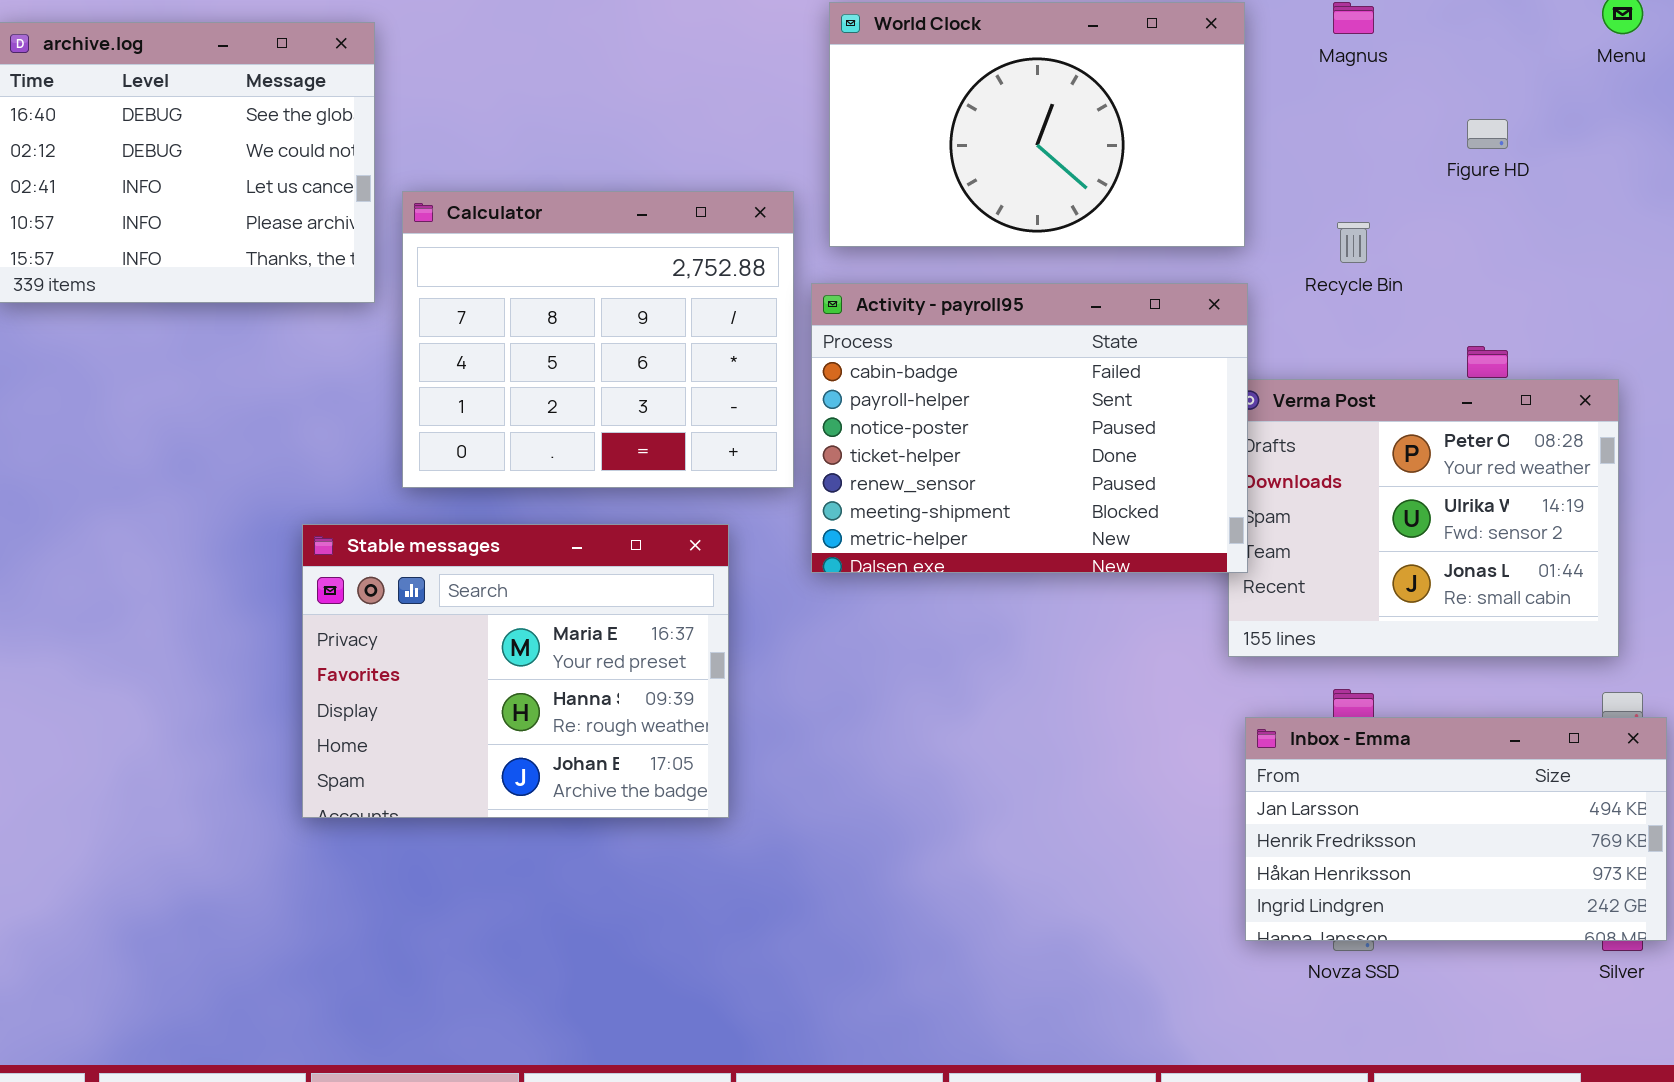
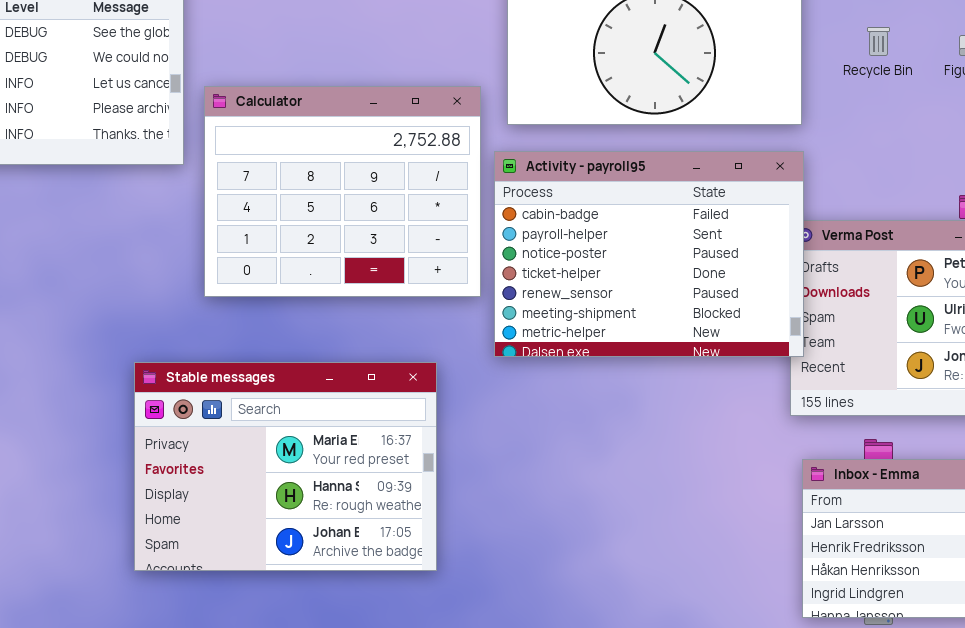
Recycle Bin: [1337,222,1370,263] -> [867,27,890,56], moved
Stable messages: [302,524,729,818] -> [134,362,437,571], moved

